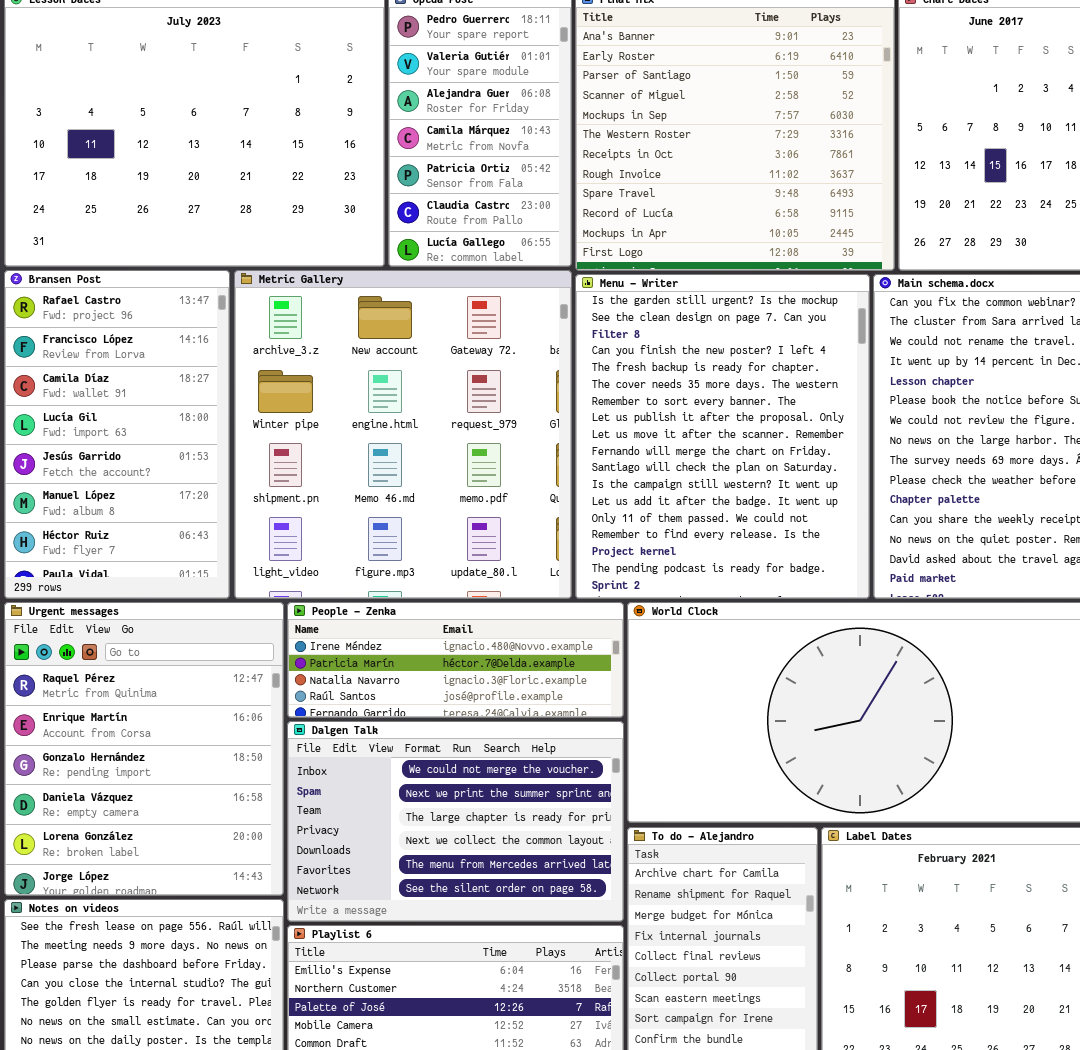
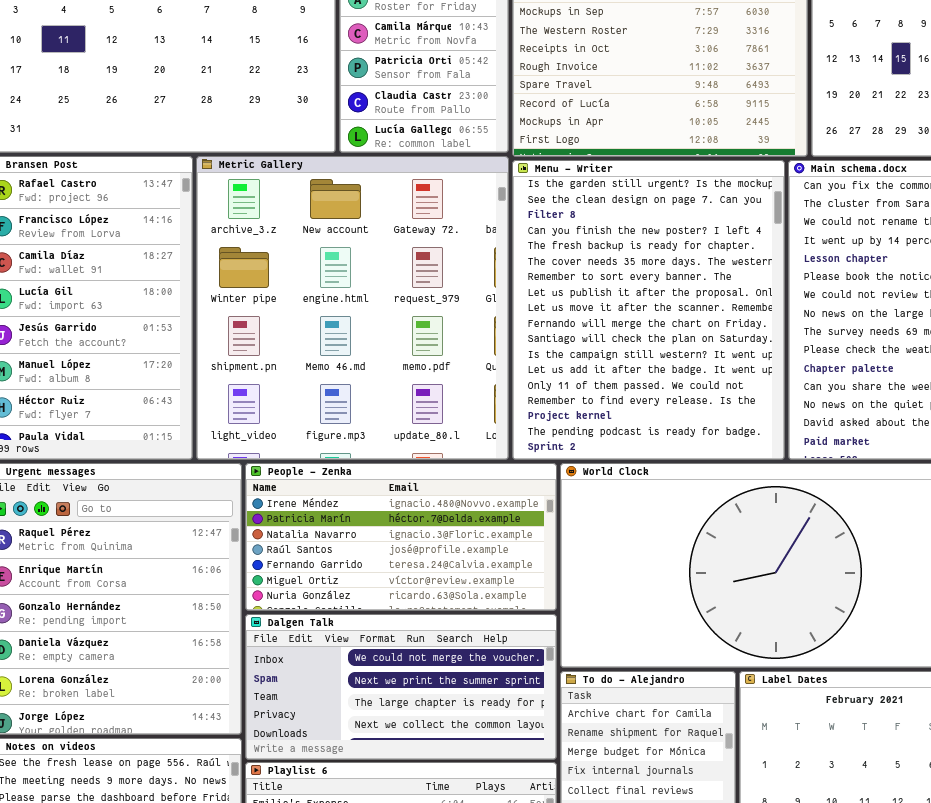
People - Zenka: [287,602,624,718] -> [245,463,557,611], resized
Dalgen Talk: [287,721,624,922] -> [245,614,557,760], resized

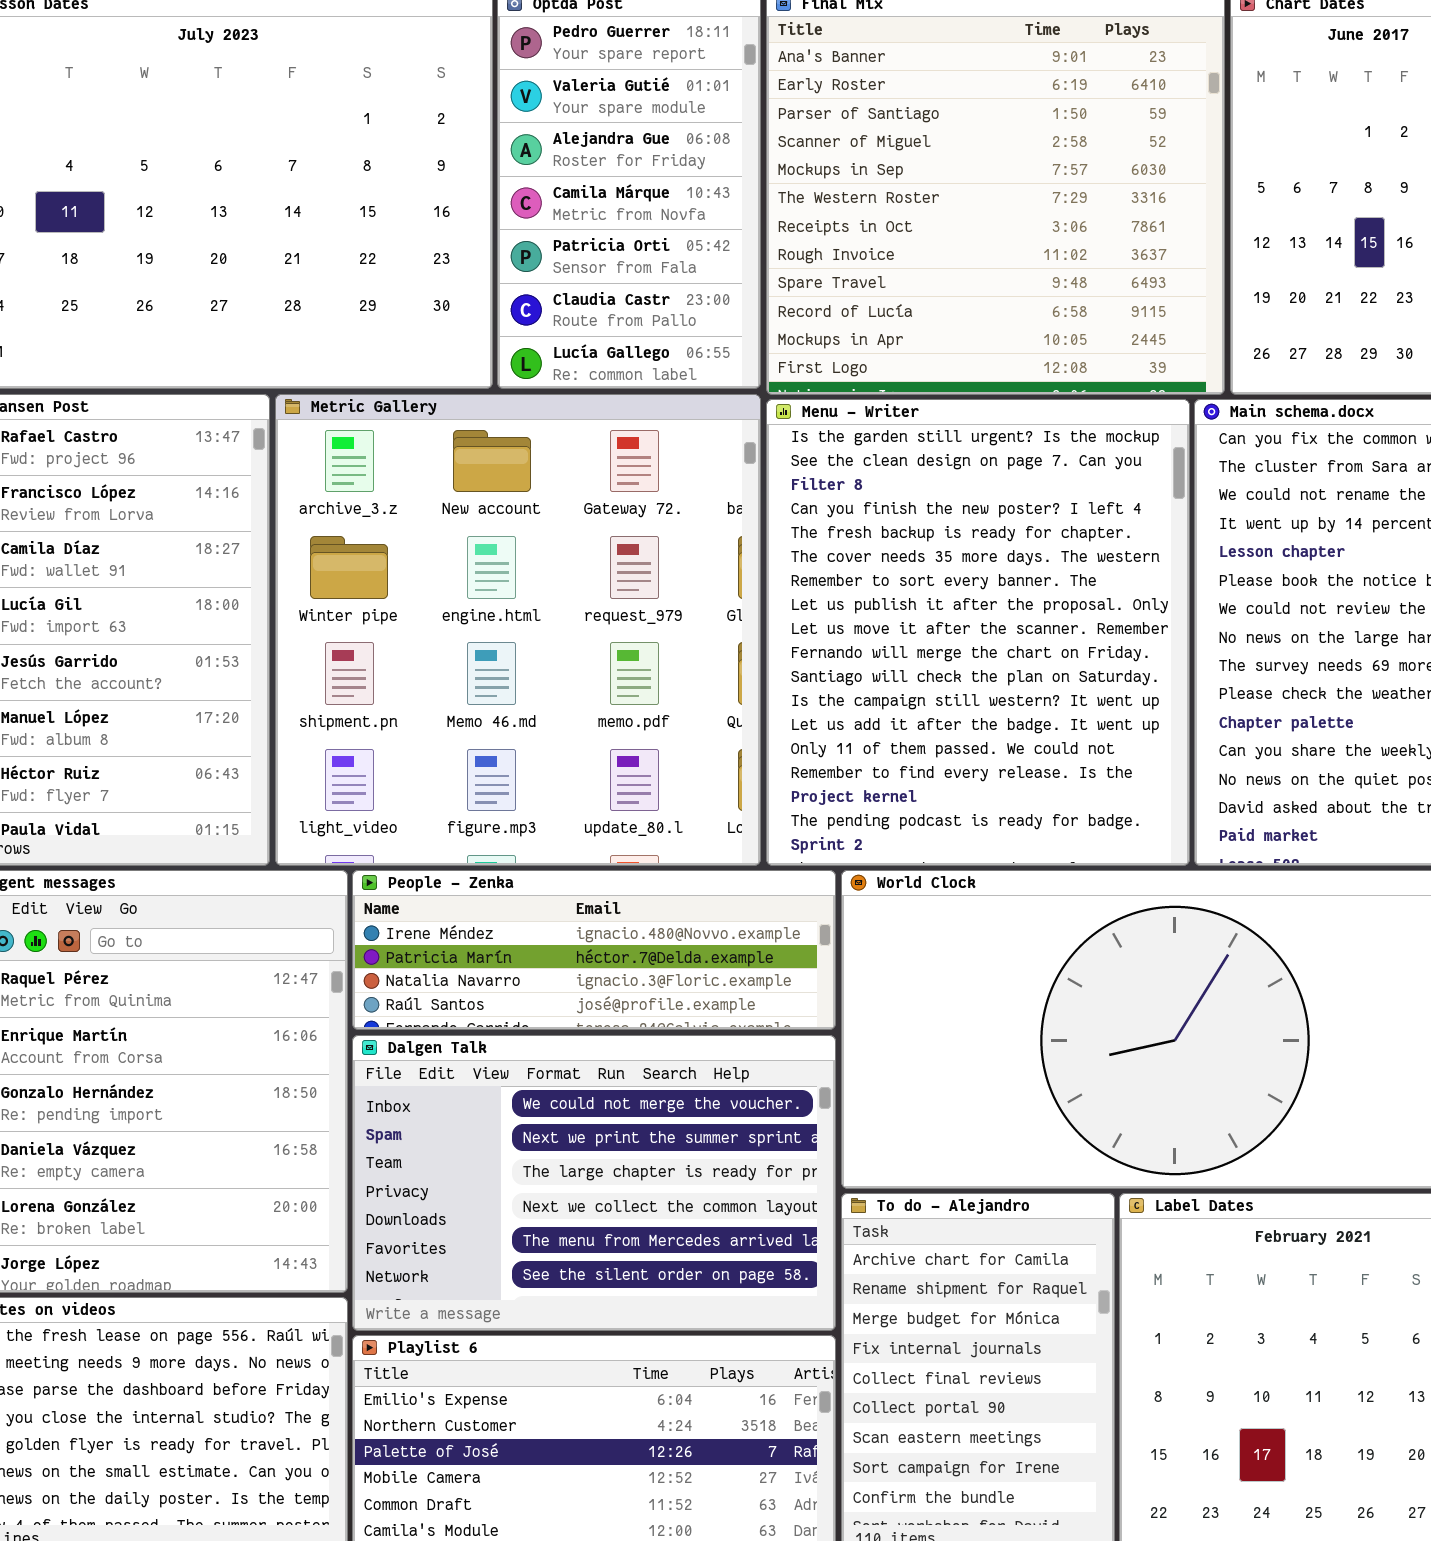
People - Zenka: [245,463,557,611] -> [352,870,836,1030], resized
Dalgen Talk: [245,614,557,760] -> [352,1035,836,1331], resized

